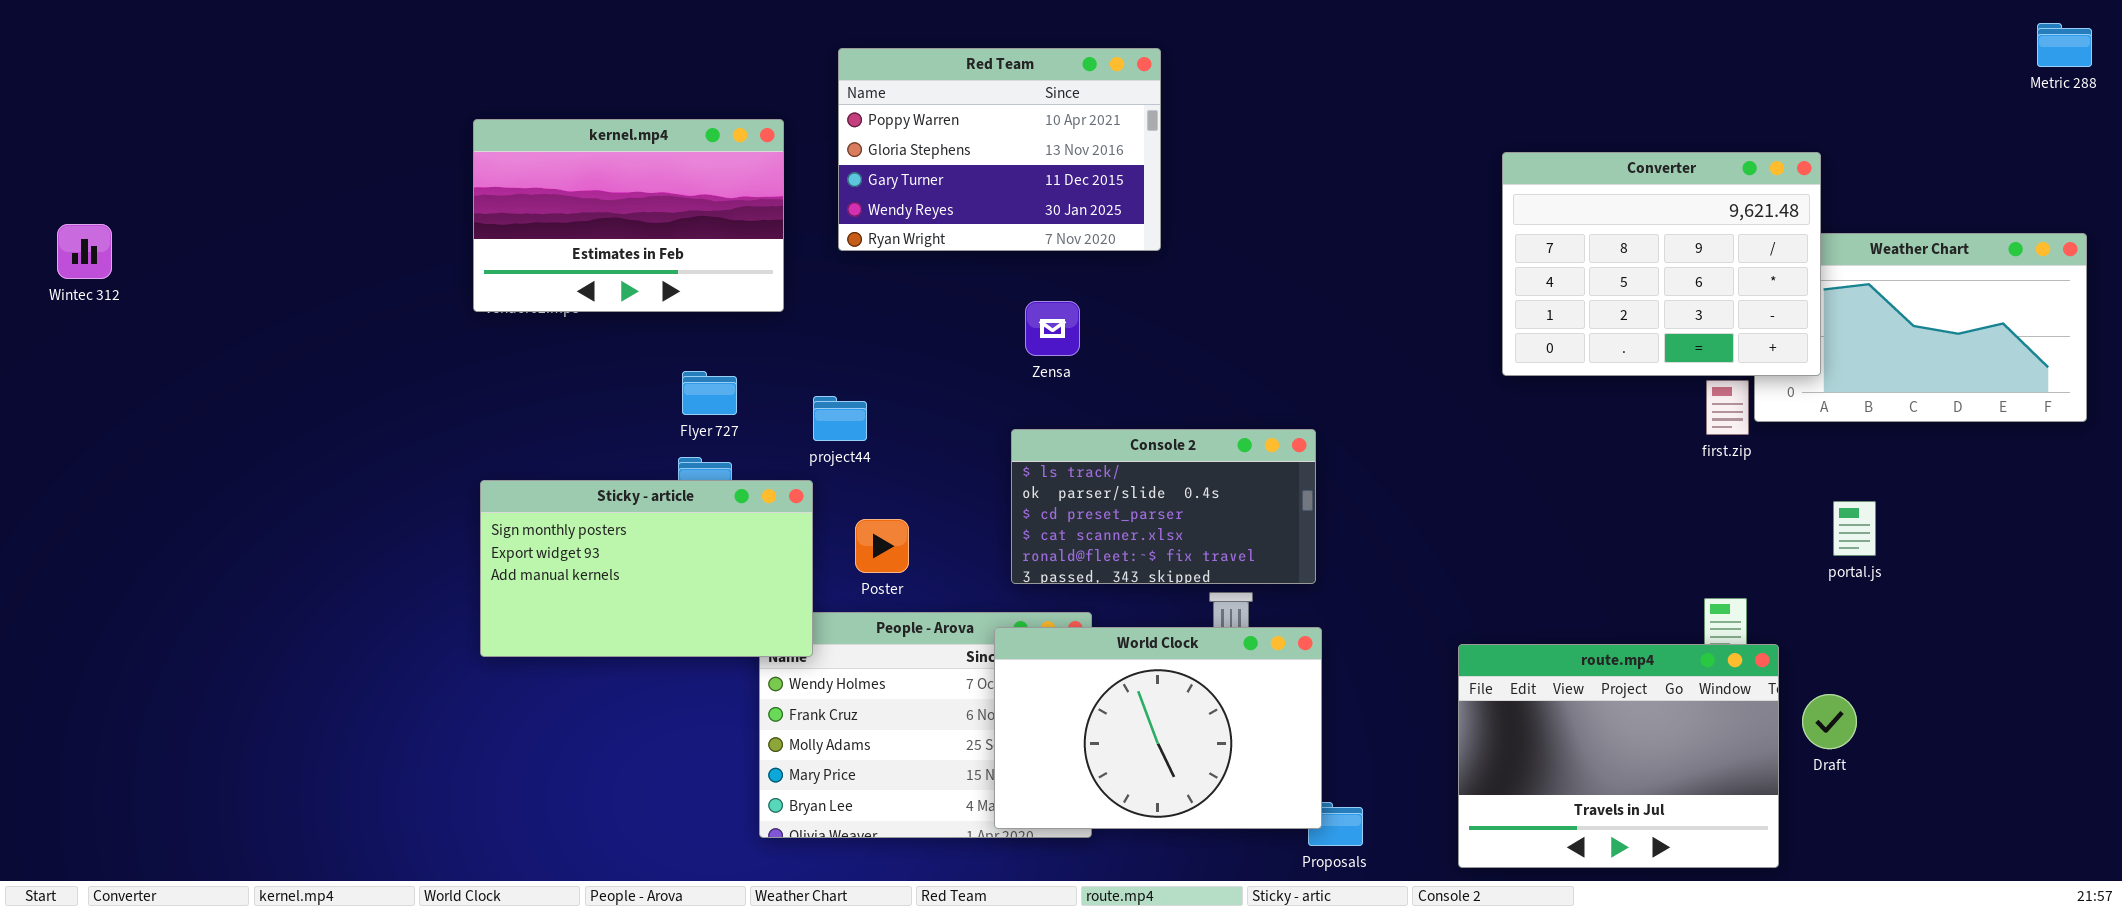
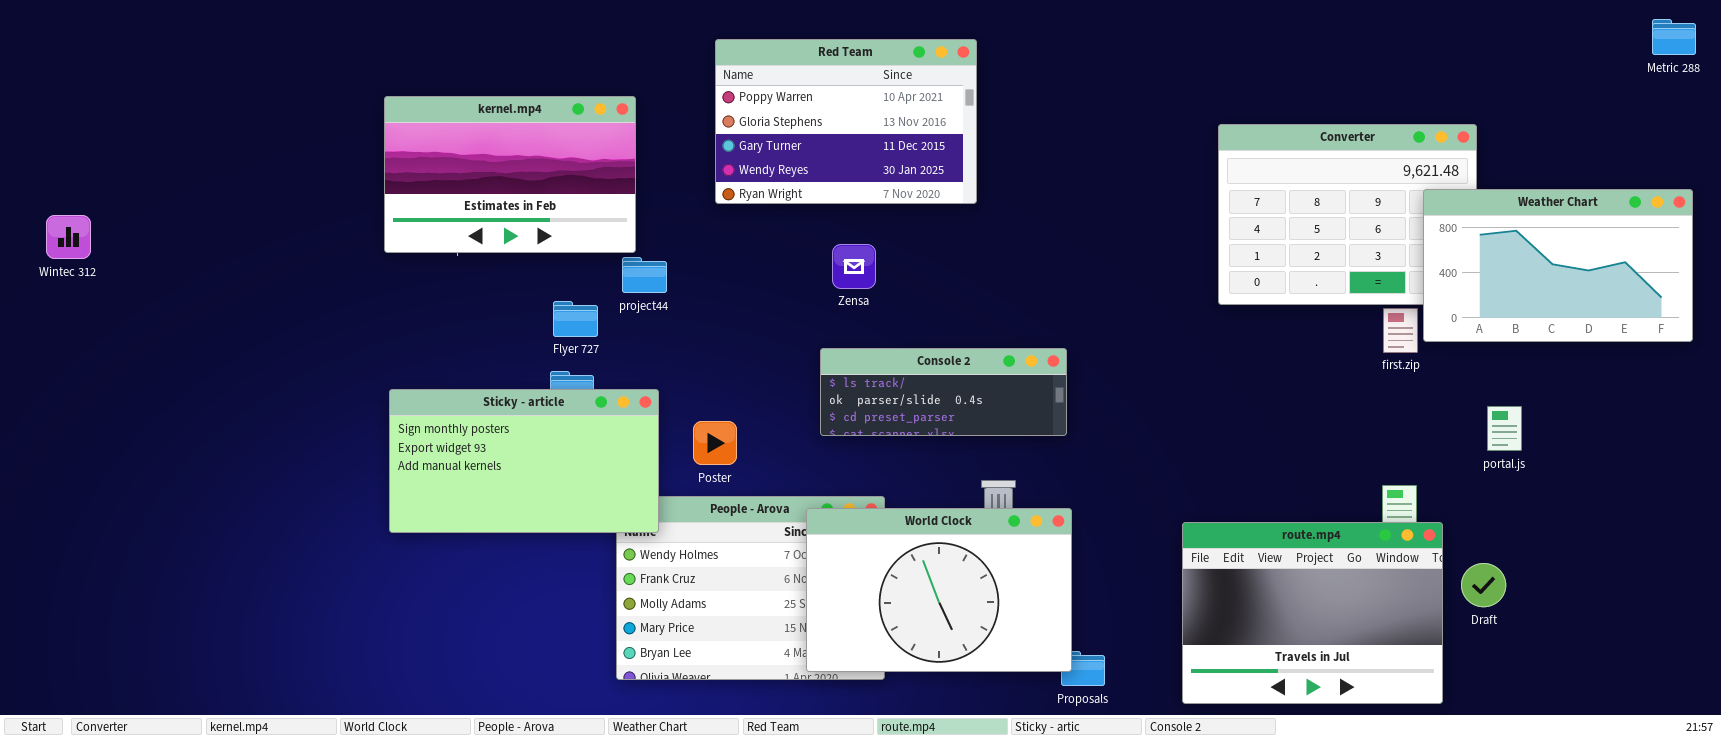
Red Team: [838,48,1161,251] -> [715,39,977,204], moved
Wintec 312: [57,224,112,279] -> [46,215,91,259], moved
Weather Chart: [1754,233,2087,422] -> [1423,189,1693,342], raised
project44: [813,396,867,441] -> [622,257,667,293], moved
Console 2: [1011,429,1316,584] -> [820,348,1067,436], resized

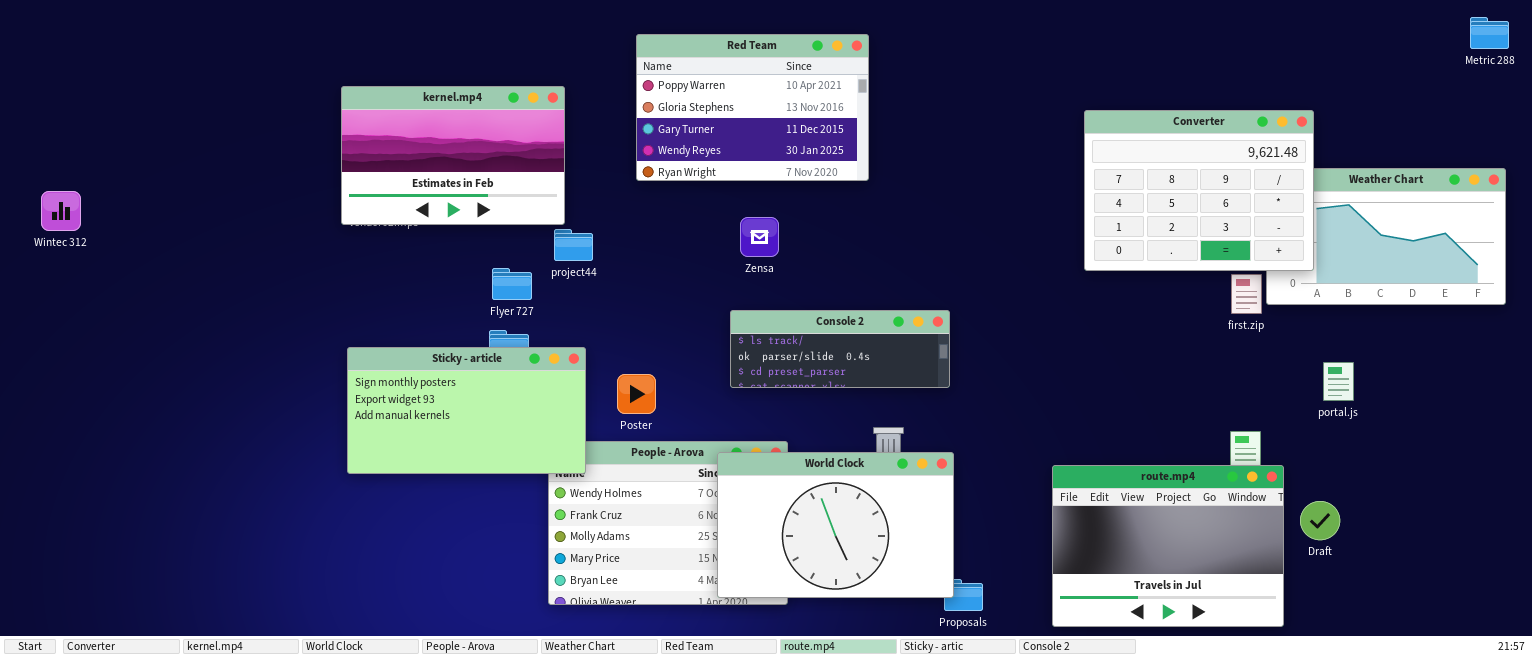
Converter: [1218,124,1477,305] -> [1084,110,1314,271], raised

